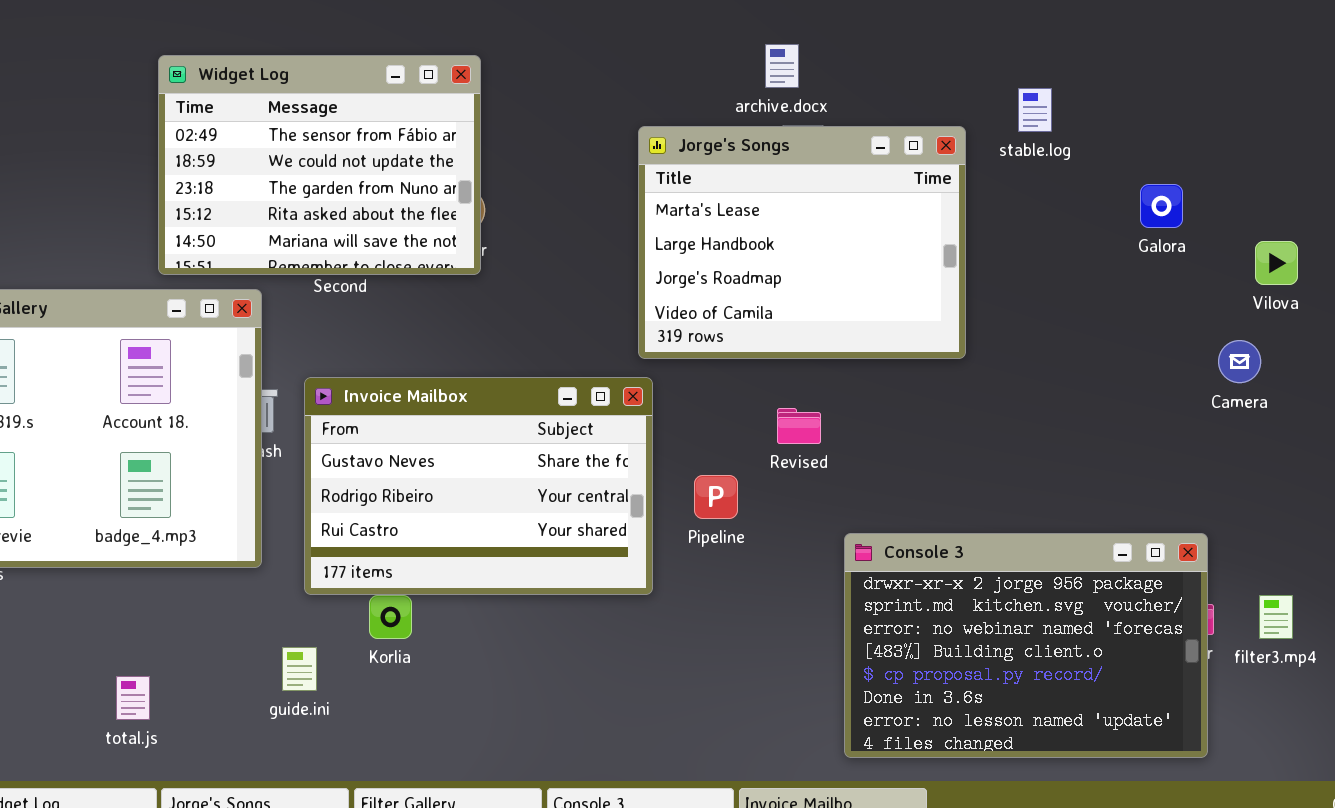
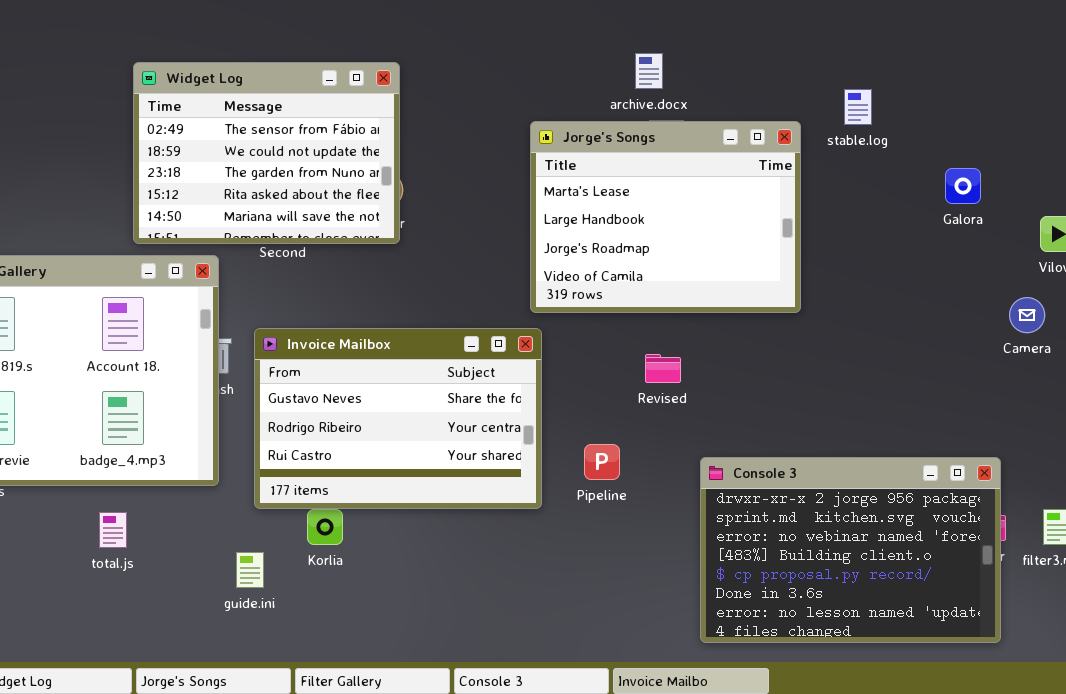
Pipeline: [694,475,738,519] -> [584,444,620,480], moved
total.js: [116,676,150,720] -> [99,512,127,548], moved

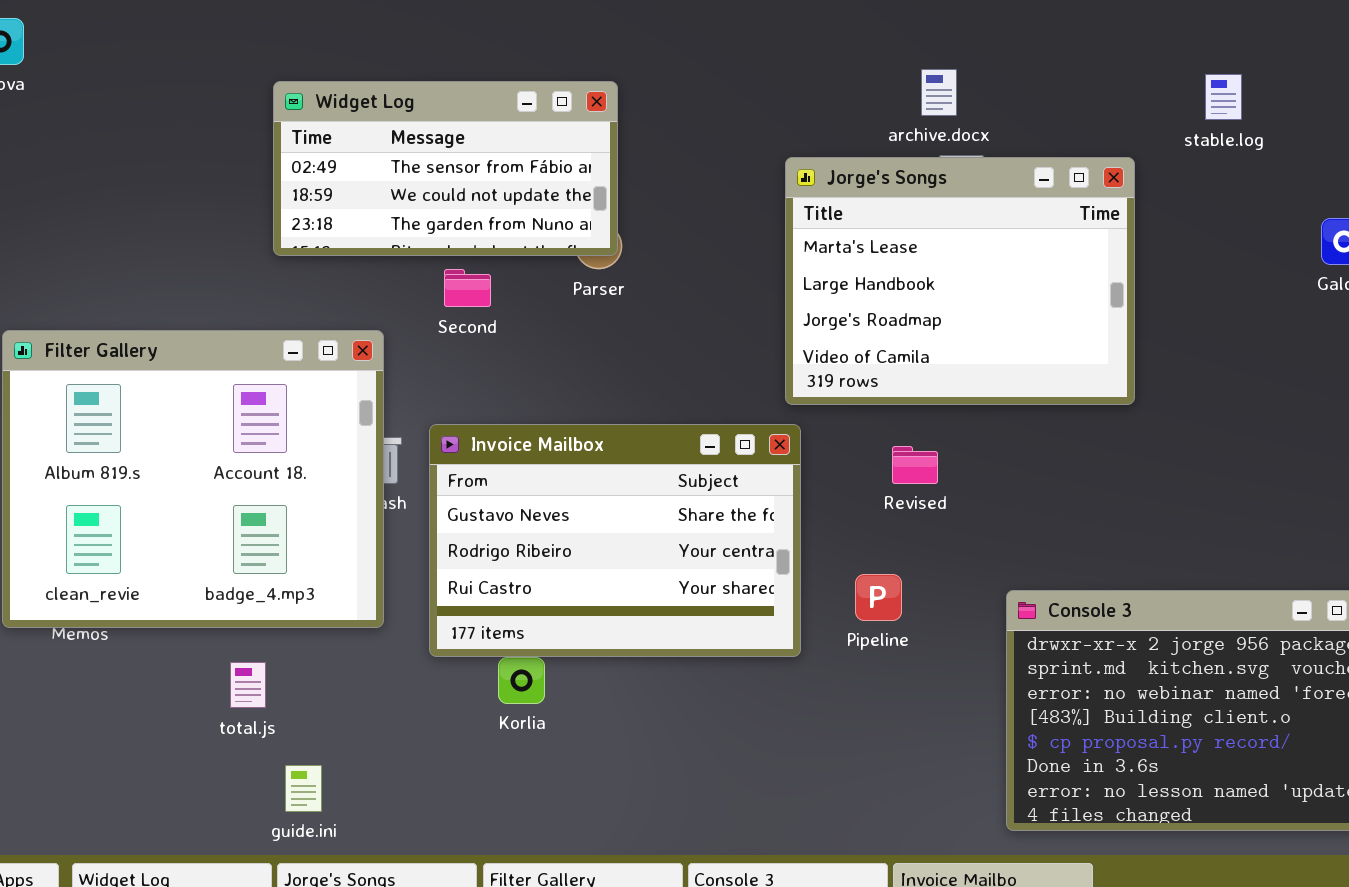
Widget Log: [133,62,400,244] -> [273,81,618,256], resized
stable.log: [844,89,872,125] -> [1205,74,1242,120], moved
Revised: [645,354,681,383] -> [892,446,938,484], moved
guide.ini: [236,552,264,588] -> [285,765,322,812], moved

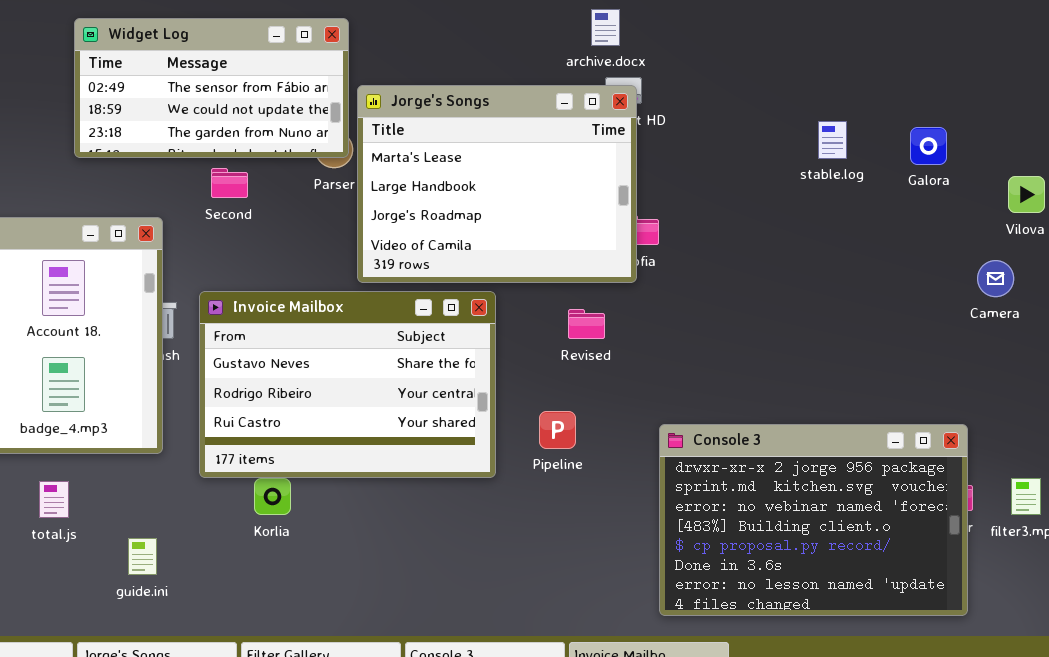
stable.log: [1205,74,1242,120] -> [818,121,847,159], moved
Jorge's Songs: [785,157,1135,405] -> [357,85,637,283], moved
guide.ini: [285,765,322,812] -> [128,538,157,575], moved

